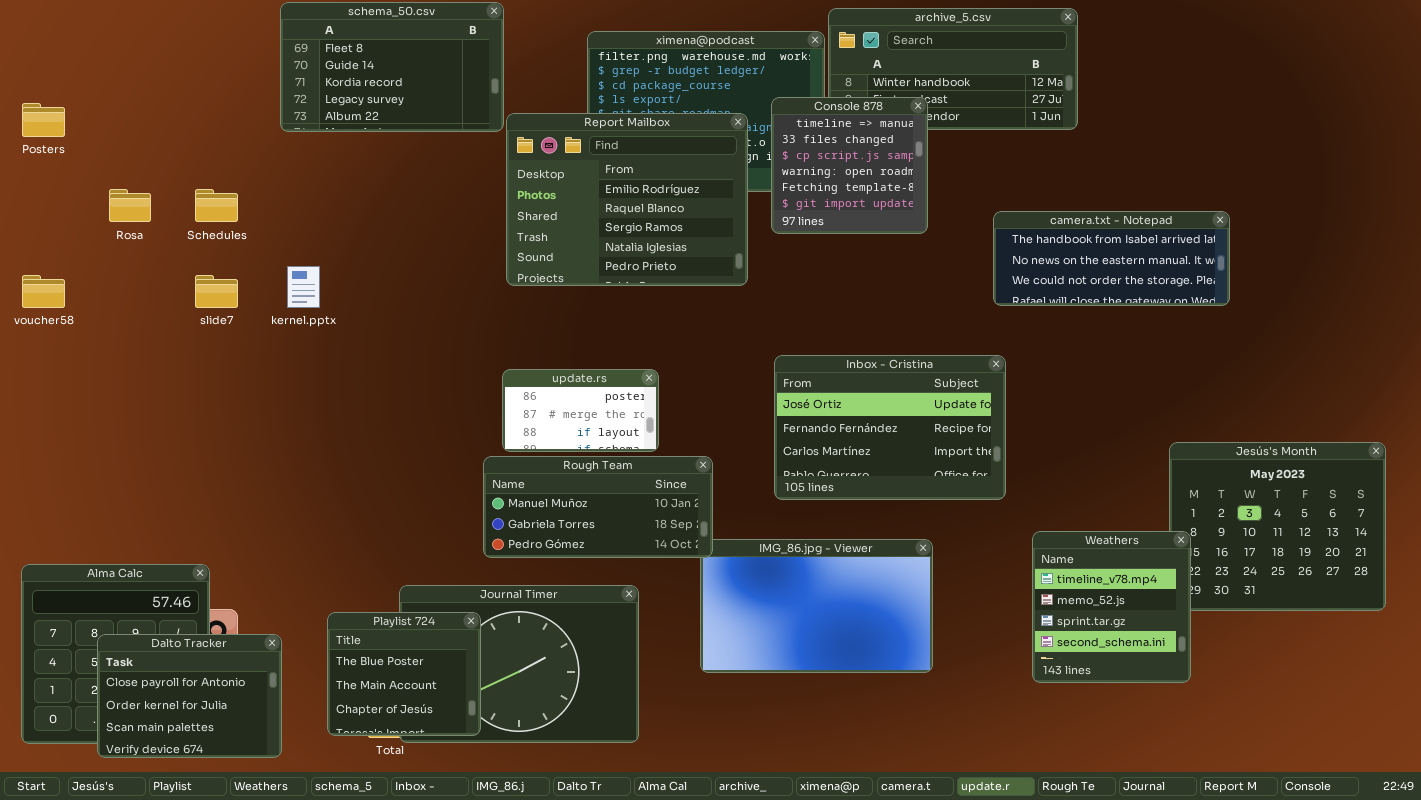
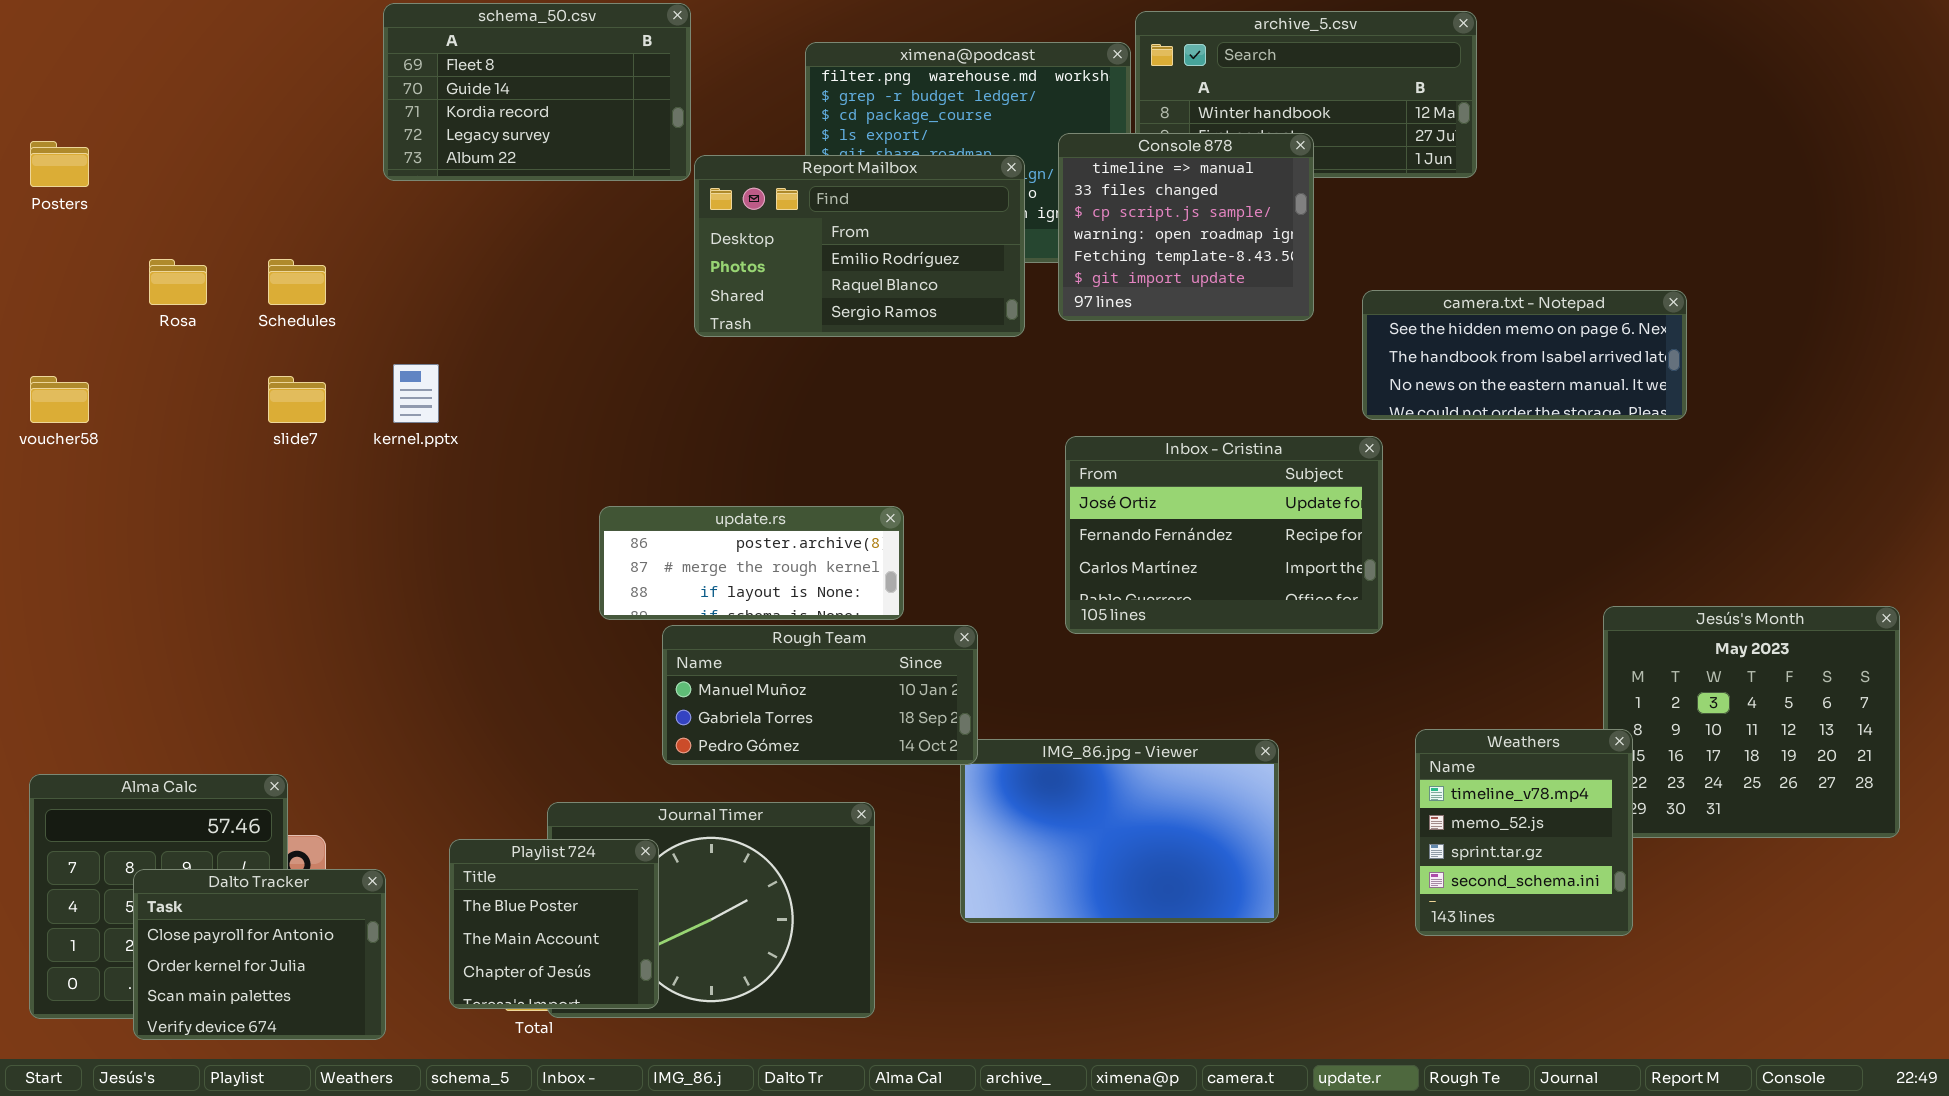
Console 878: [771,97,928,234] -> [1058,133,1314,321], resized
Report Mailbox: [506,113,748,286] -> [694,155,1025,337], resized
camera.txt - Notepad: [993,211,1230,306] -> [1362,290,1687,420], scrolled up 1 row
Inbox - Cristina: [774,355,1006,500] -> [1065,436,1383,634], moved
update.rs: [502,369,659,452] -> [599,506,904,620], resized

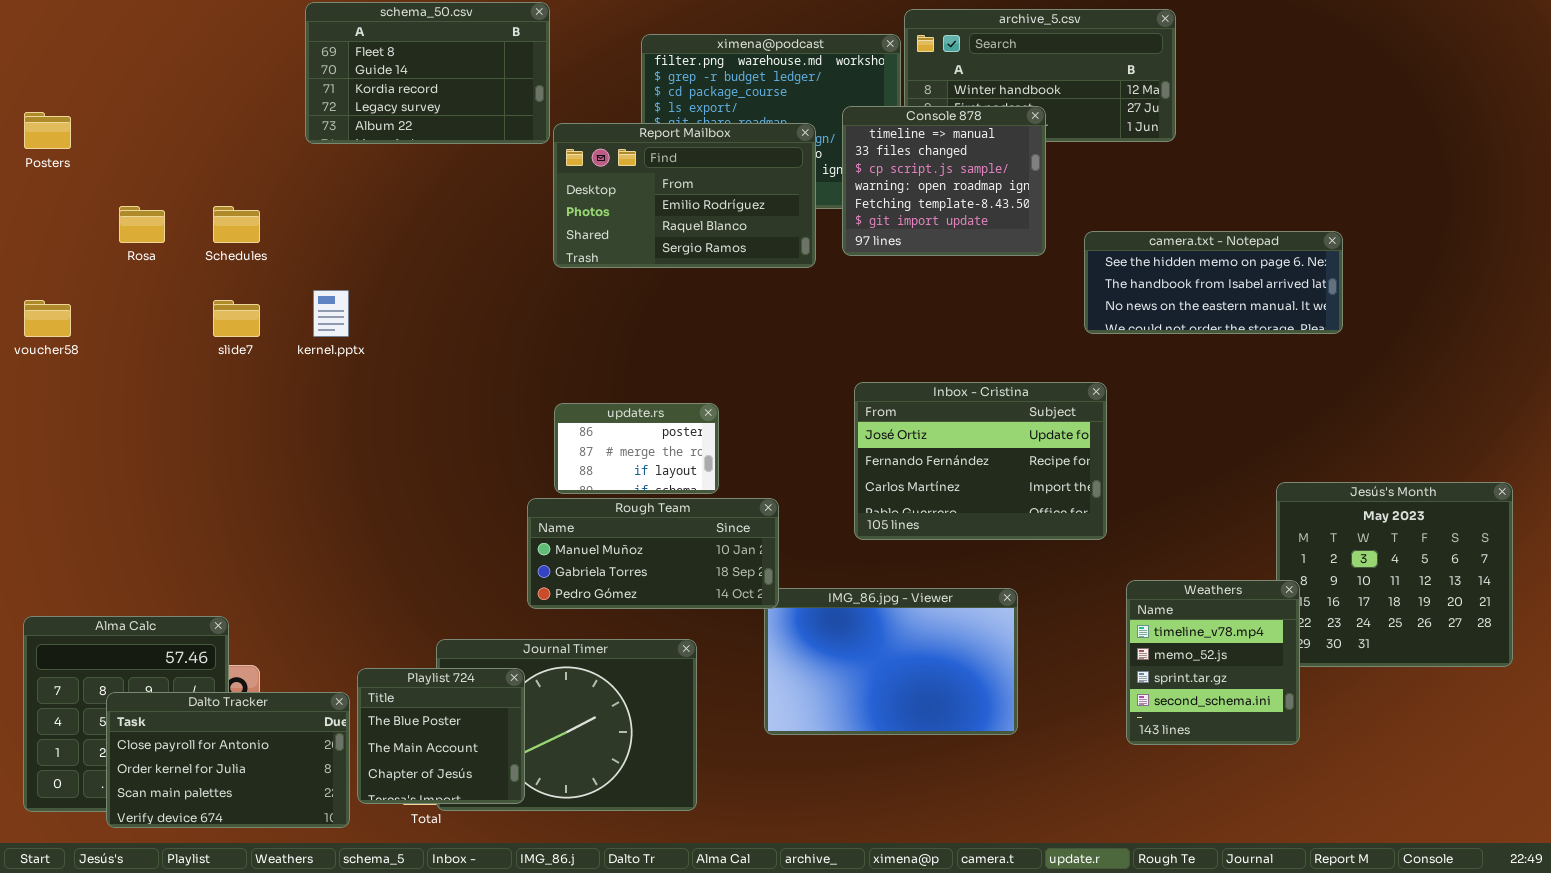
Inbox - Cristina: [1065,436,1383,634] -> [854,382,1107,540], moved
update.rs: [599,506,904,620] -> [554,403,719,494], resized
Dalto Tracker: [133,869,386,1040] -> [106,692,350,828], resized

